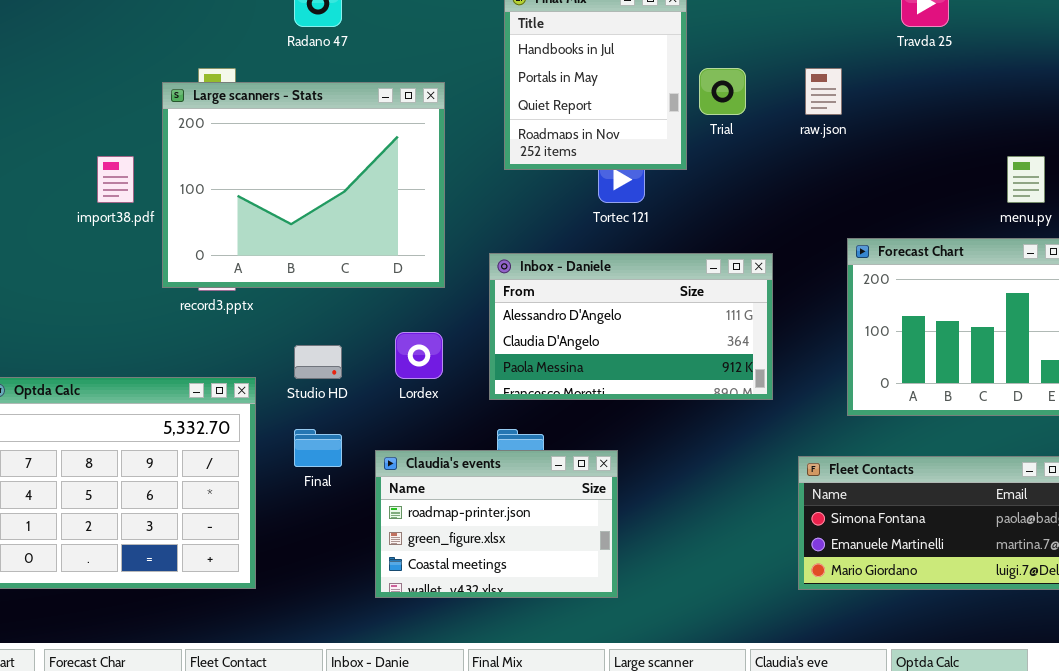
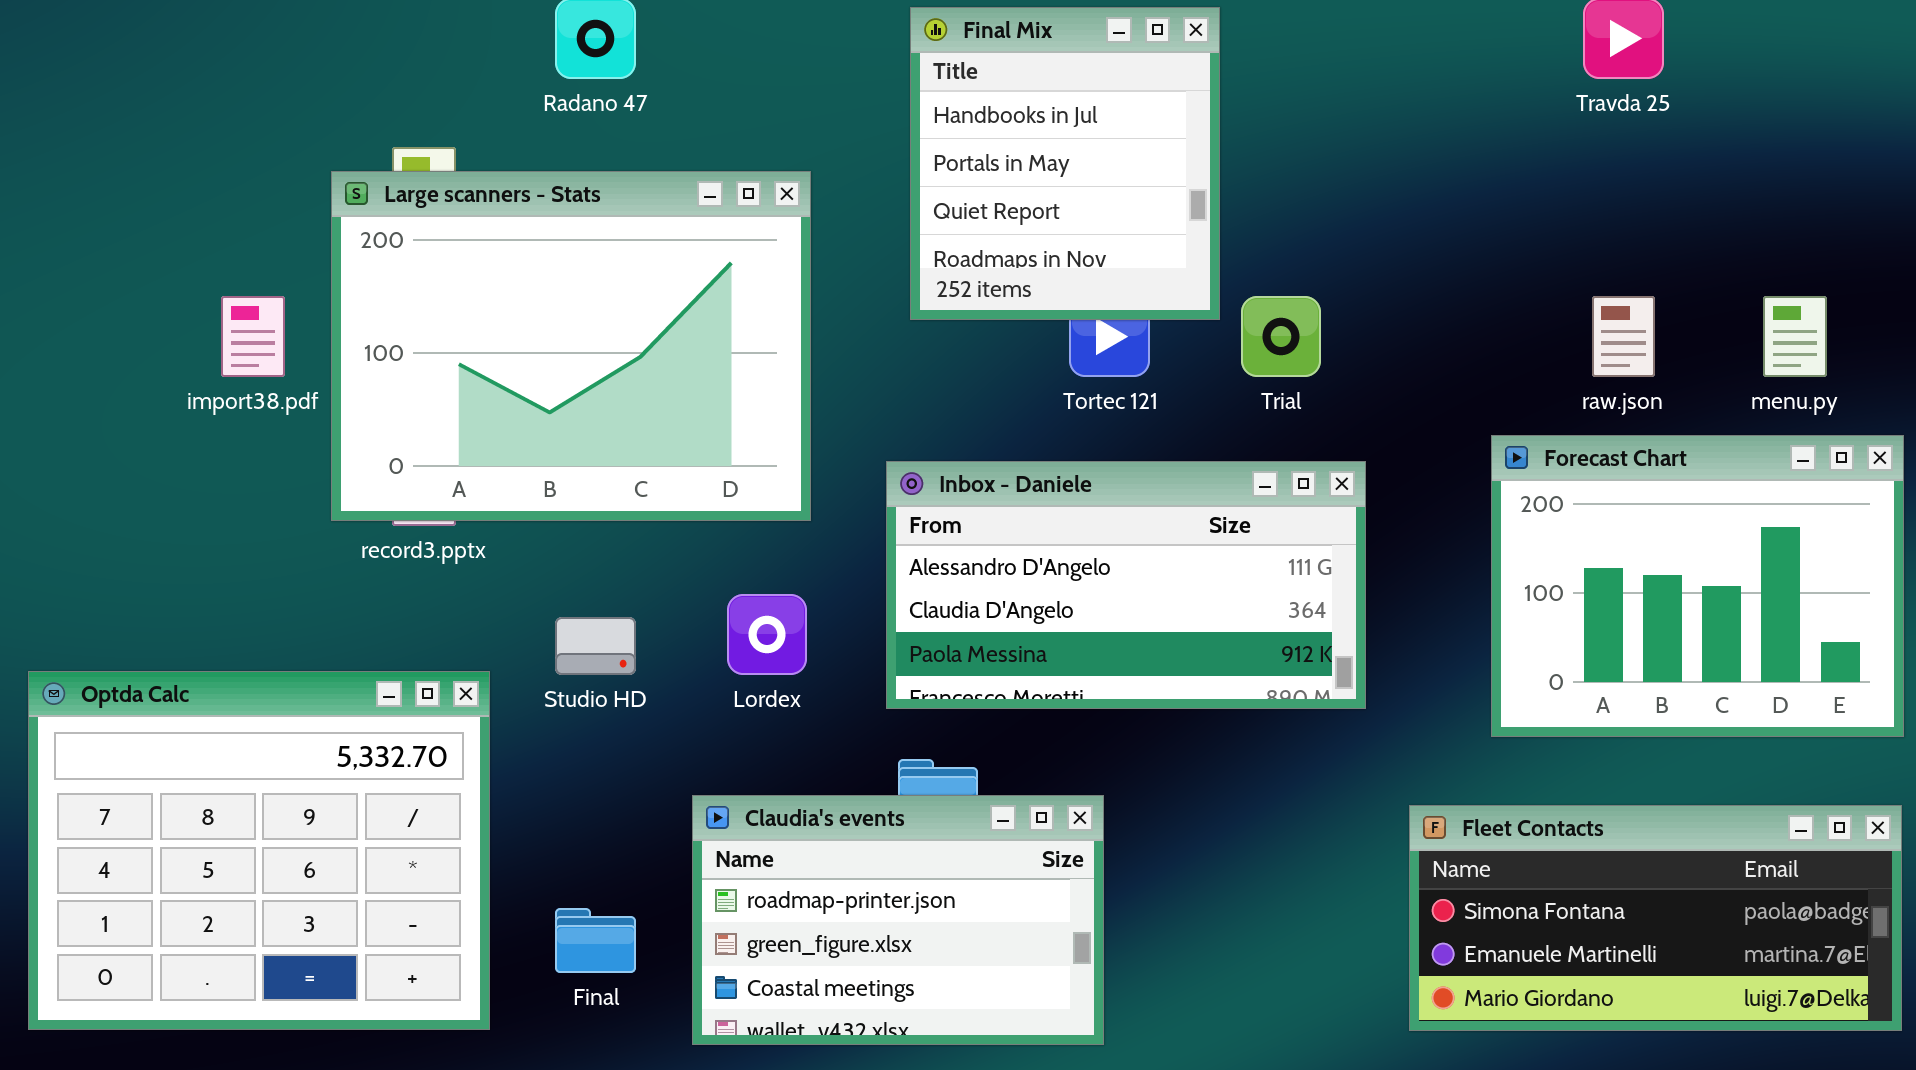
Trial: [699,68,746,115] -> [1241,296,1321,377], moved
raw.json: [805,68,842,115] -> [1592,296,1655,377], moved
Final: [294,429,342,467] -> [555,908,636,973], moved

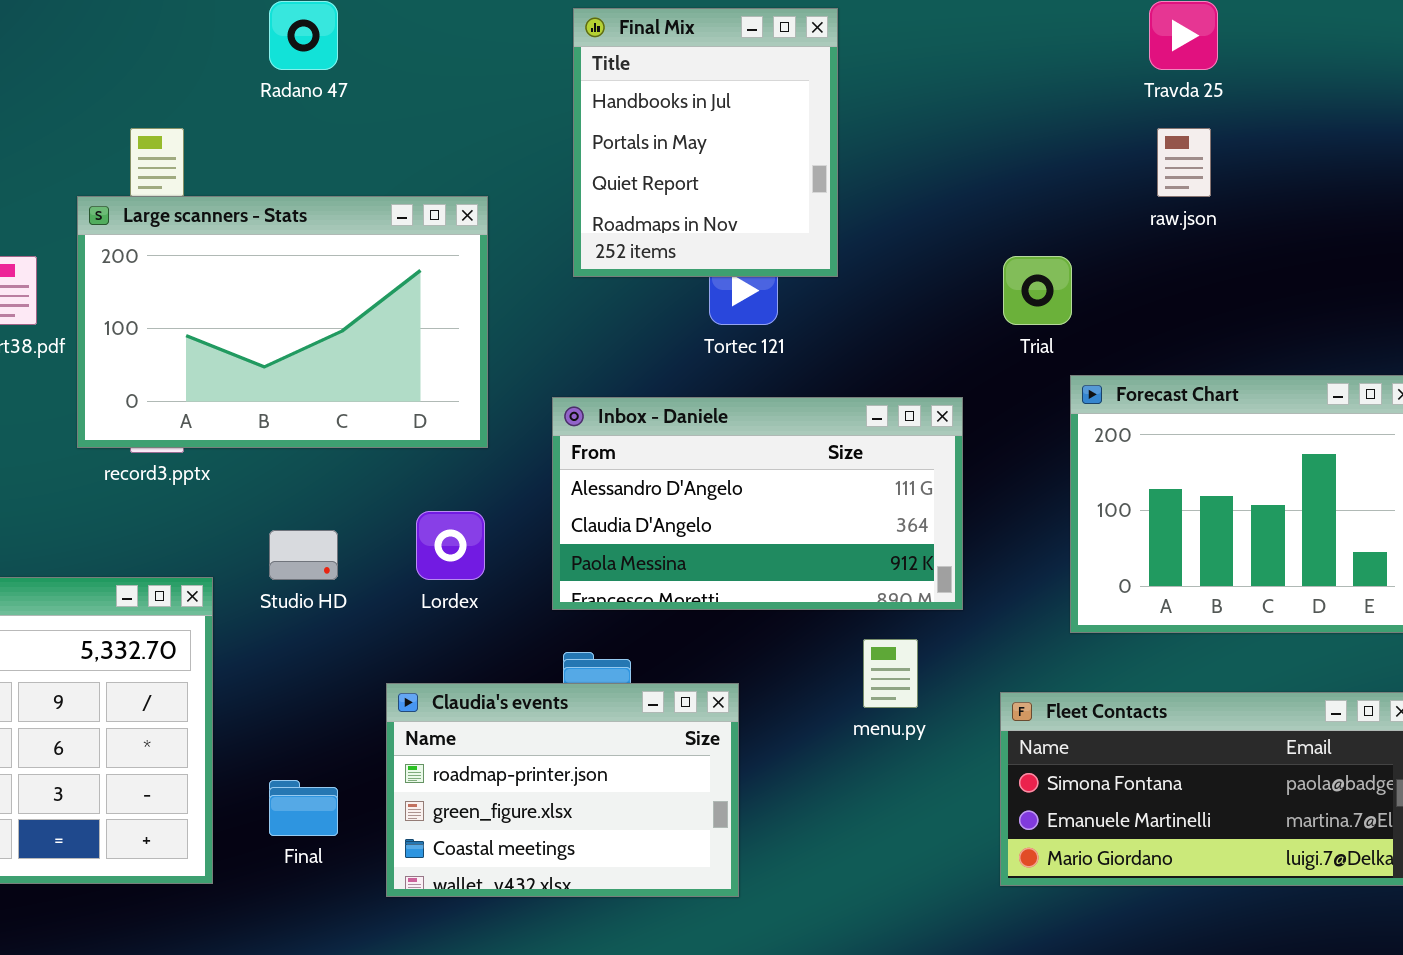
Large scanners - Stats: [331,171,811,521] -> [77,196,488,448], resized
Trial: [1241,296,1321,377] -> [1003,256,1072,325], moved
raw.json: [1592,296,1655,377] -> [1157,128,1211,197], moved
menu.py: [1763,296,1827,377] -> [863,639,918,708], moved

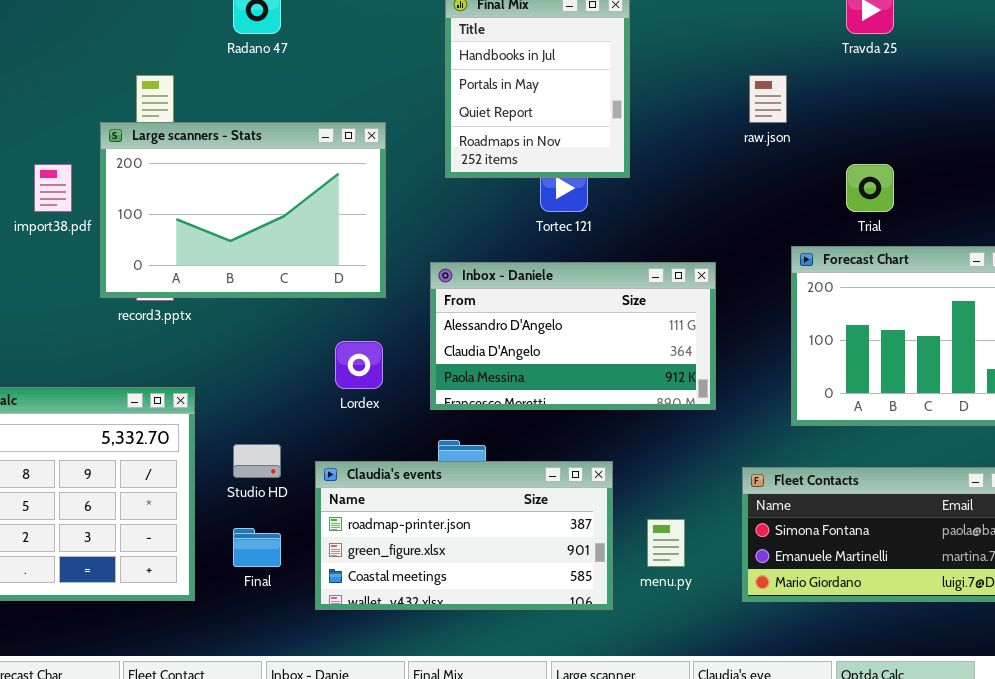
raw.json: [1157,128,1211,197] -> [749,75,787,123], moved
Trial: [1003,256,1072,325] -> [846,164,894,212], moved
Studio HD: [269,530,338,580] -> [233,444,281,478], moved
menu.py: [863,639,918,708] -> [647,519,685,567], moved
Claudia's events: [386,683,739,897] -> [315,461,613,610], resized

